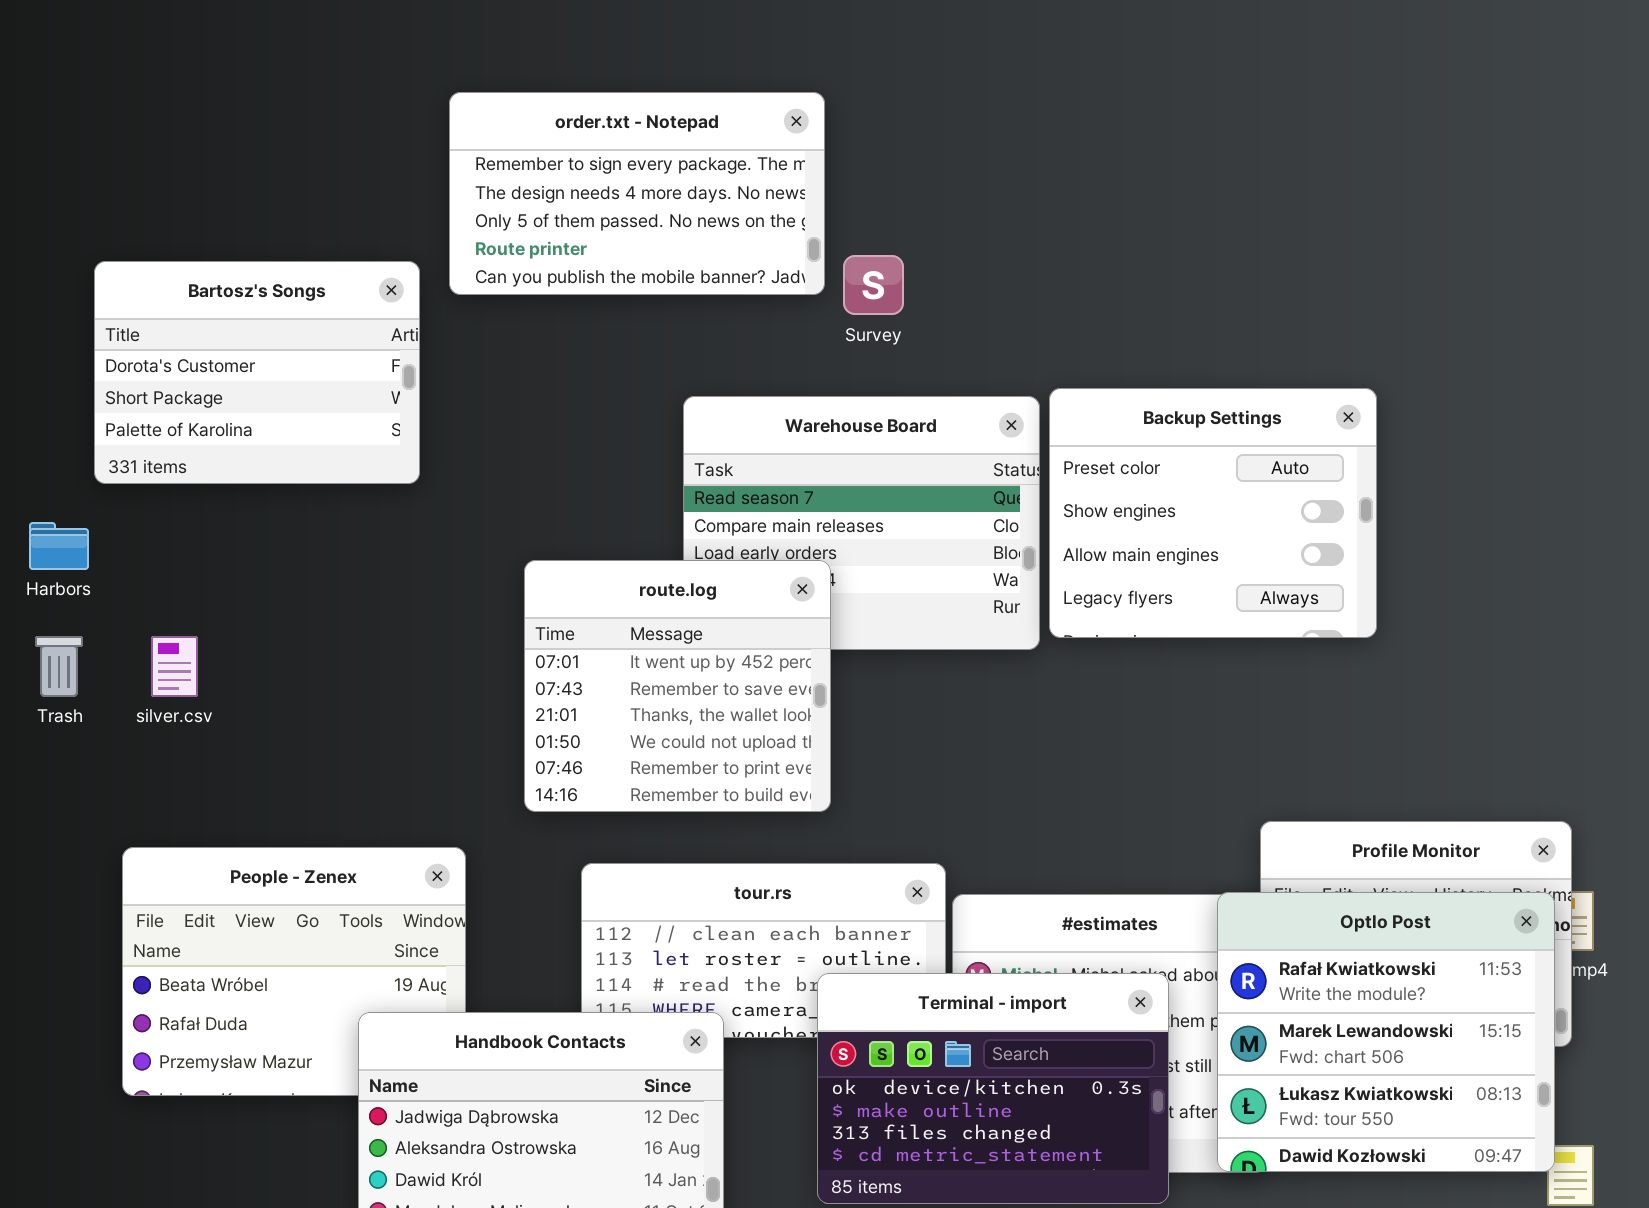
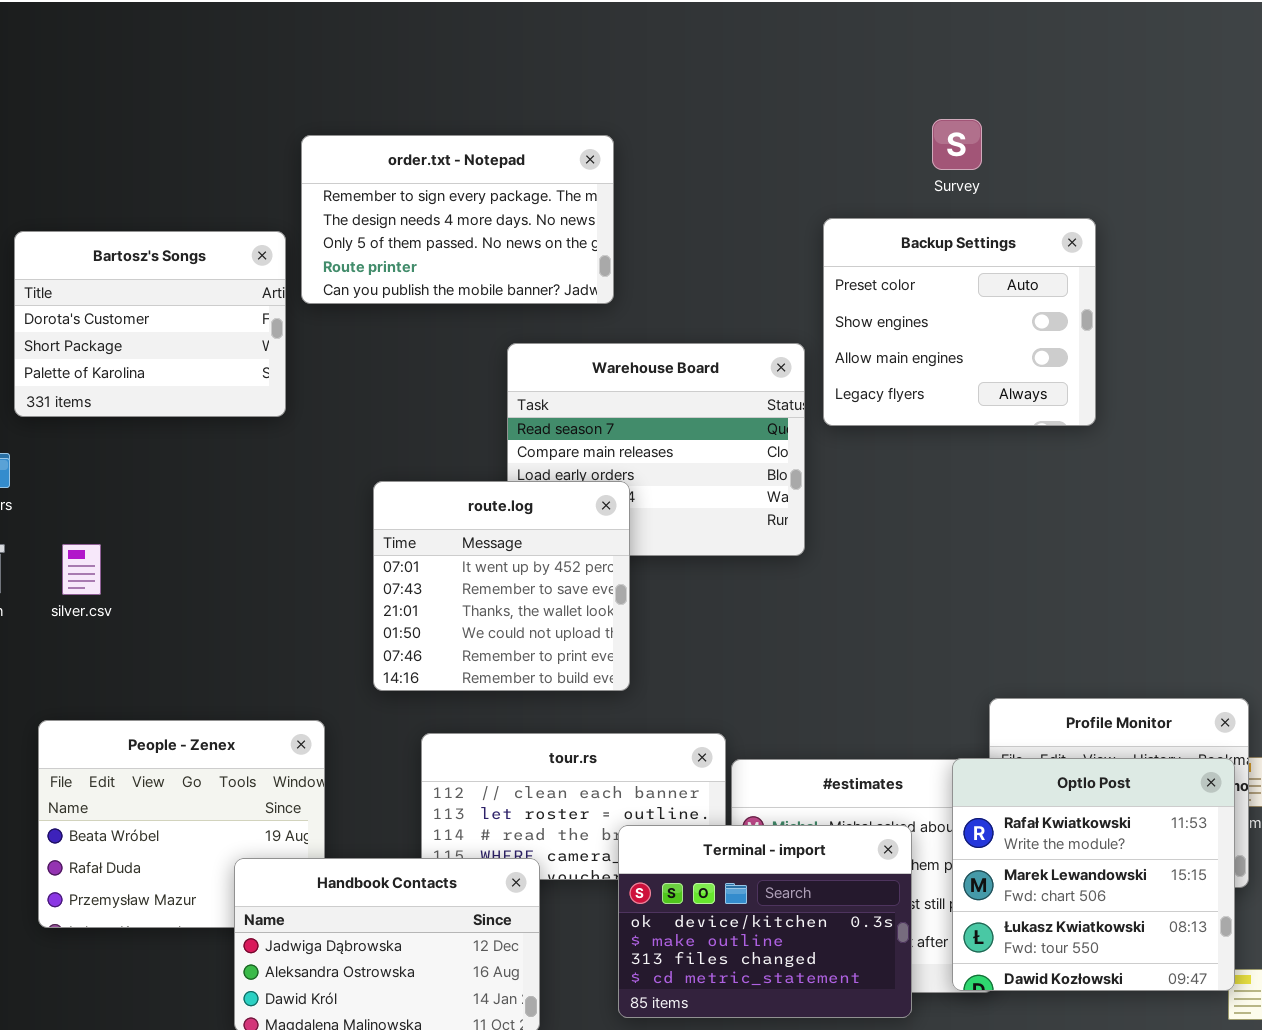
order.txt - Notepad: [449,92,825,295] -> [301,135,614,304], moved
Survey: [843,255,904,315] -> [932,119,982,170], moved
Backup Settings: [1049,388,1377,638] -> [823,218,1096,426], moved

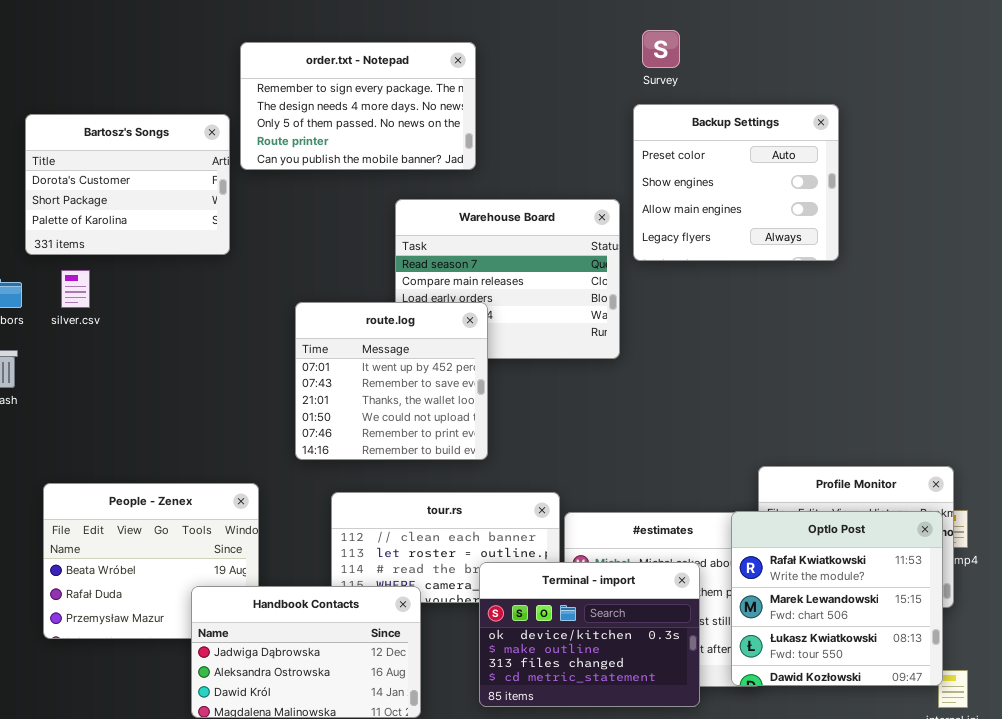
Survey: [932,119,982,170] -> [642,30,680,68], moved
silver.csv: [62,544,101,595] -> [61,270,90,308], moved

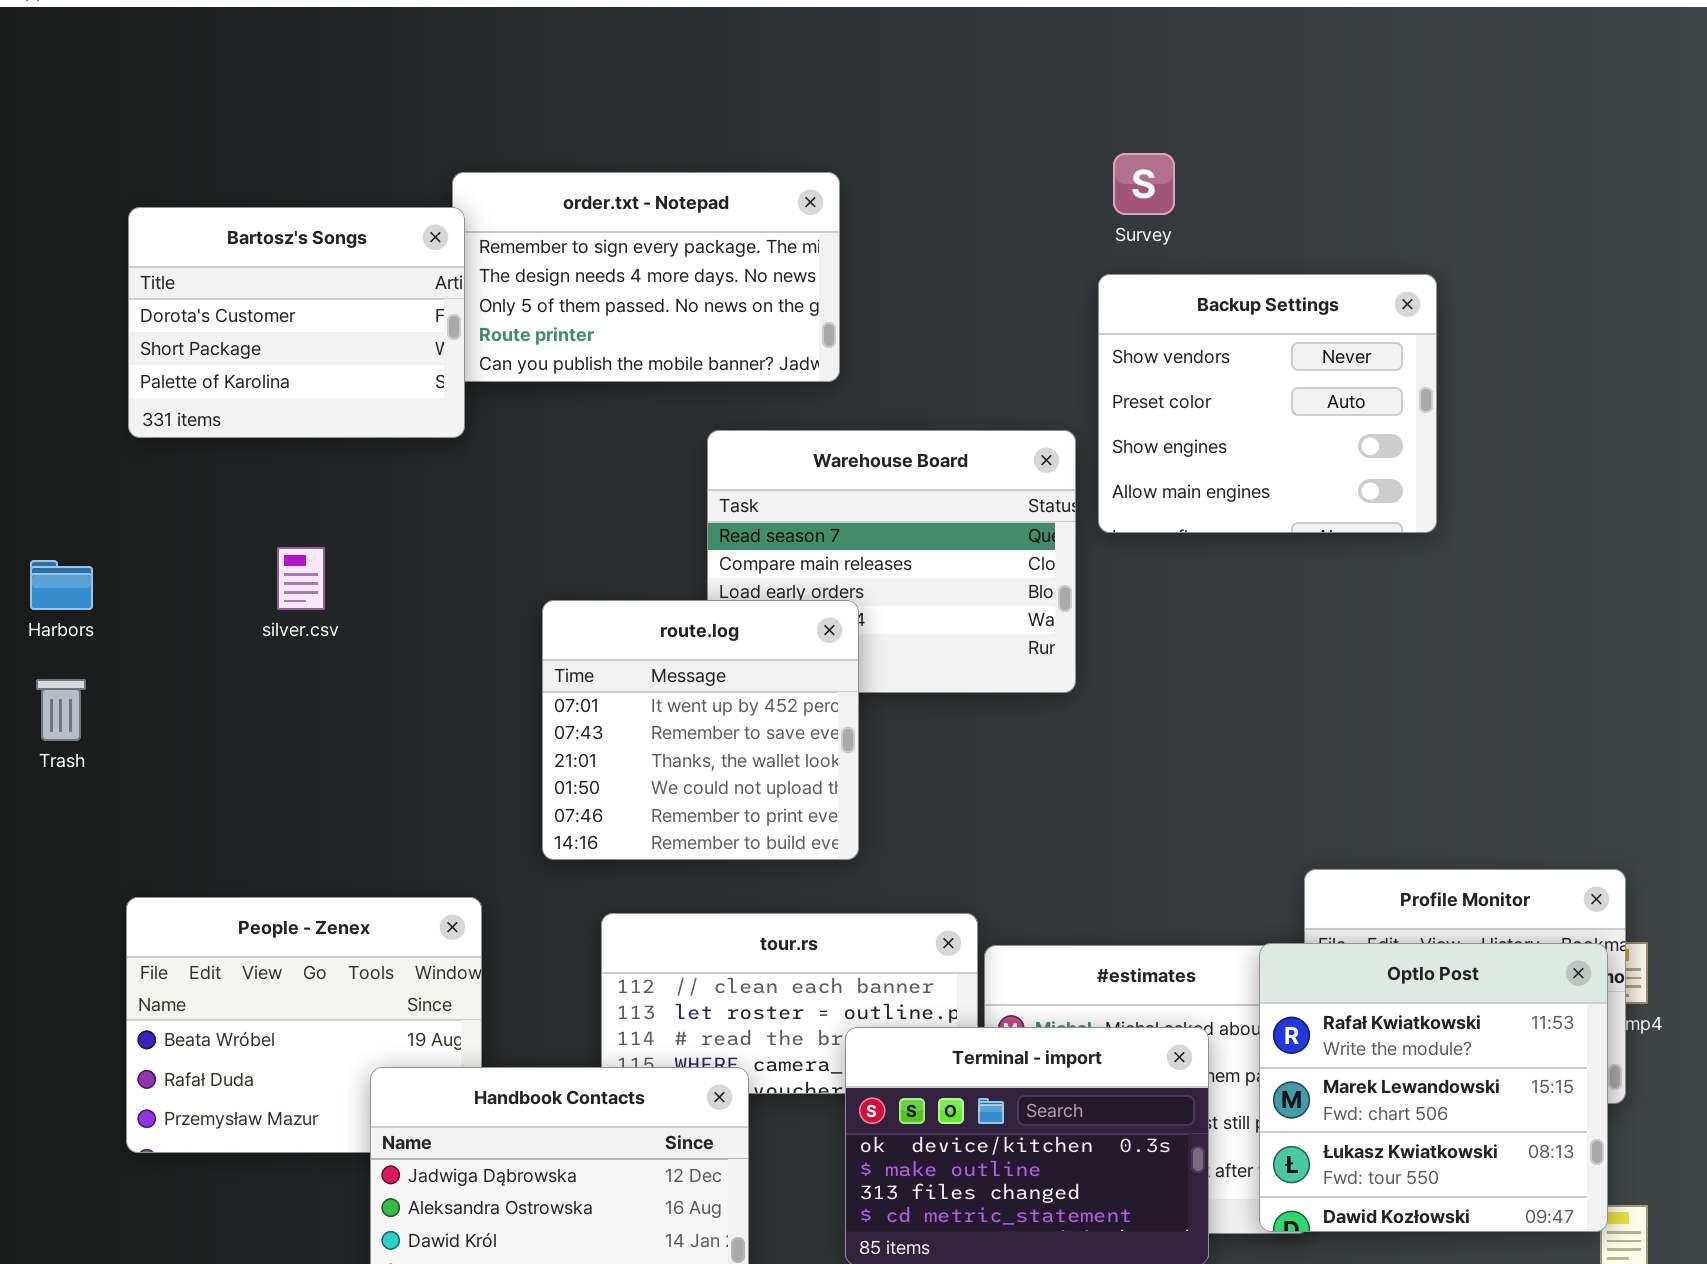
Backup Settings: [633,104,839,261] -> [1098,274,1437,533], scrolled up 1 row
Bartosz's Songs: [25,114,230,255] -> [128,207,465,438], moved
silver.csv: [61,270,90,308] -> [277,547,325,610], moved

